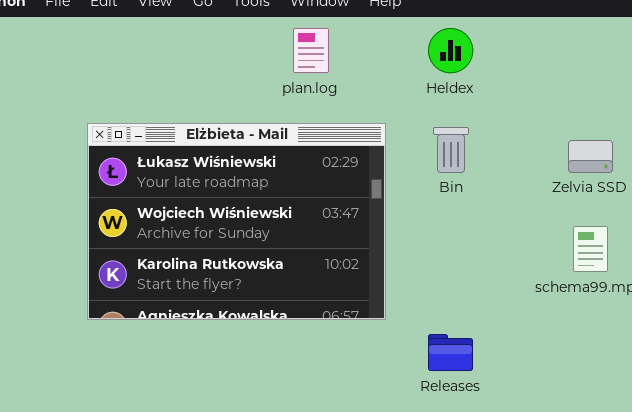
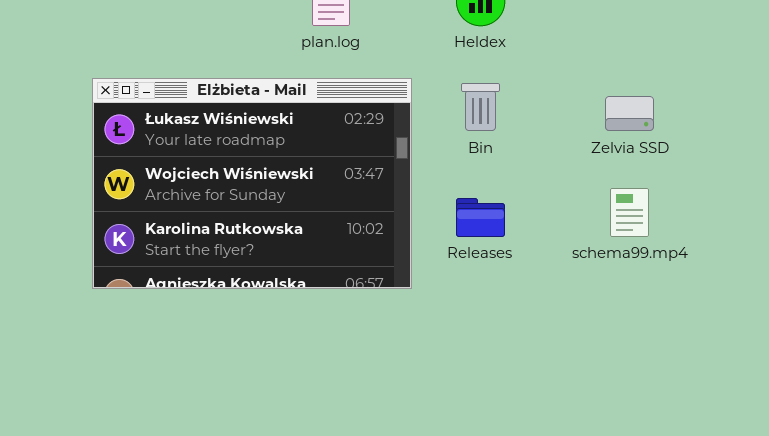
Releases: [428,334,473,371] -> [456,198,505,237], moved

